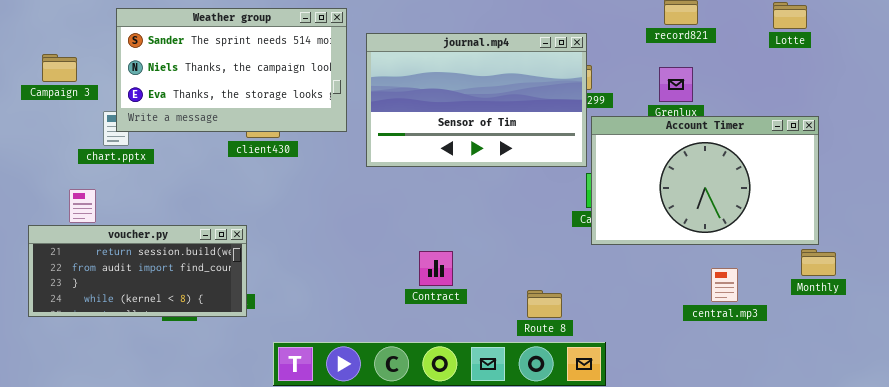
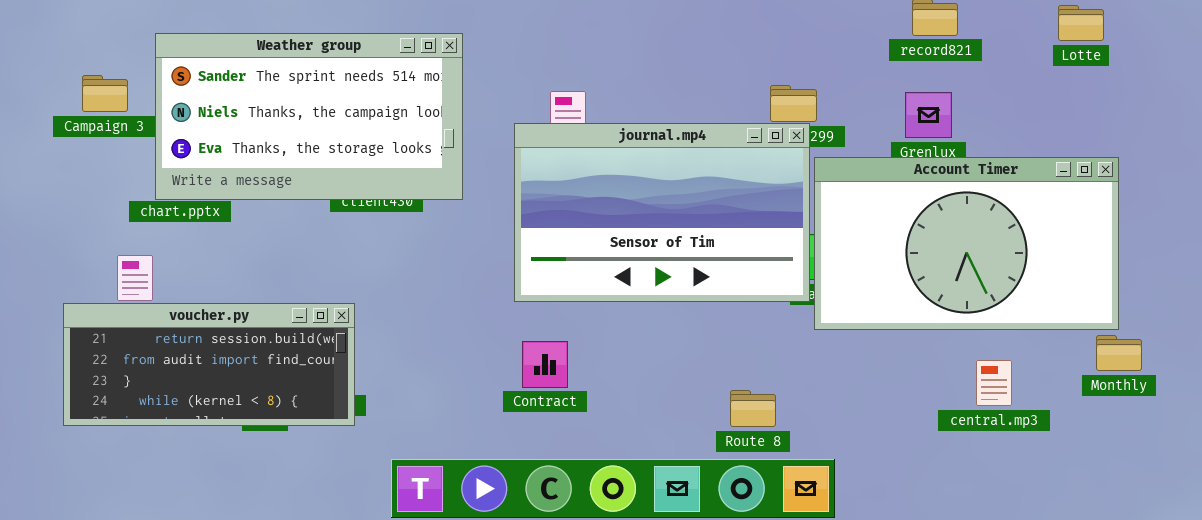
Weather group: [116,8,347,132] -> [155,33,463,200], moved
journal.mp4: [366,33,587,167] -> [514,123,810,302], moved
Contract: [419,251,453,286] -> [522,341,568,388], moved

